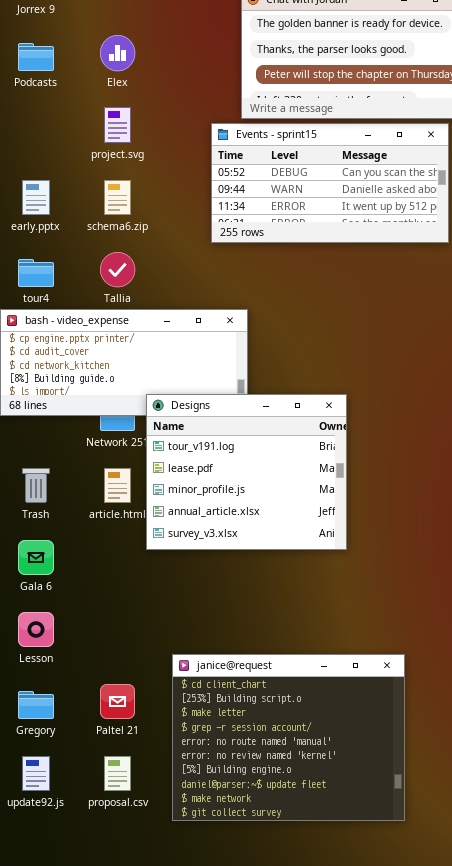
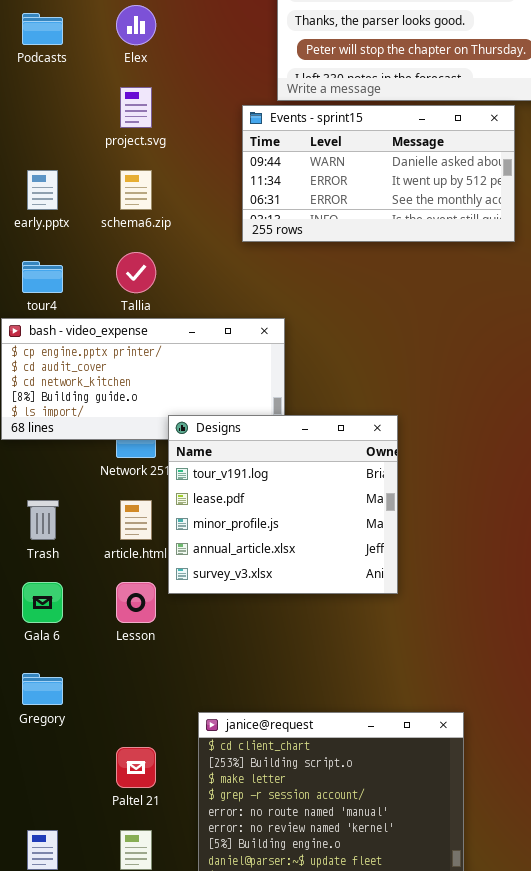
Events - sprint15: [211,123,449,243] -> [242,105,515,242], scrolled down 1 row
Lesson: [18,612,54,647] -> [116,582,156,623], moved
Gregory: [18,691,54,719] -> [22,673,63,705], moved

